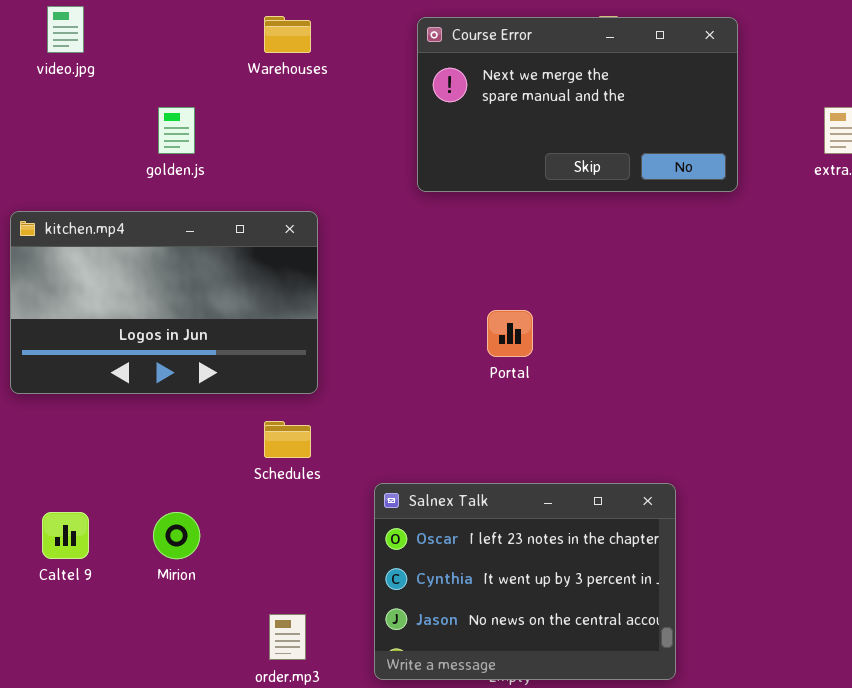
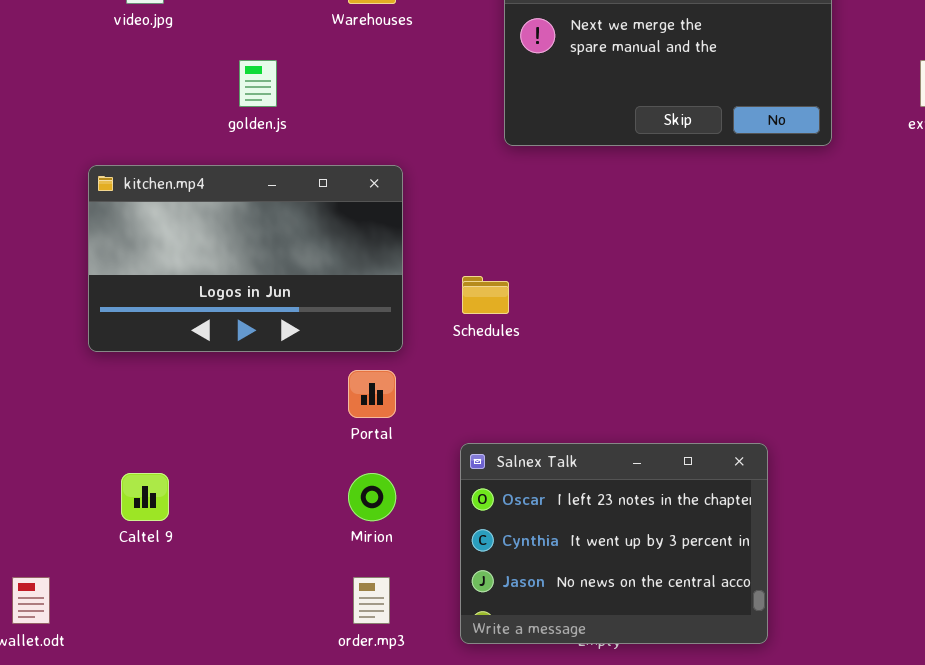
Portal: [487,310,533,357] -> [348,370,396,418], moved
Schedules: [264,421,311,458] -> [462,276,509,314], moved
Mirion: [153,512,200,559] -> [348,473,396,521], moved

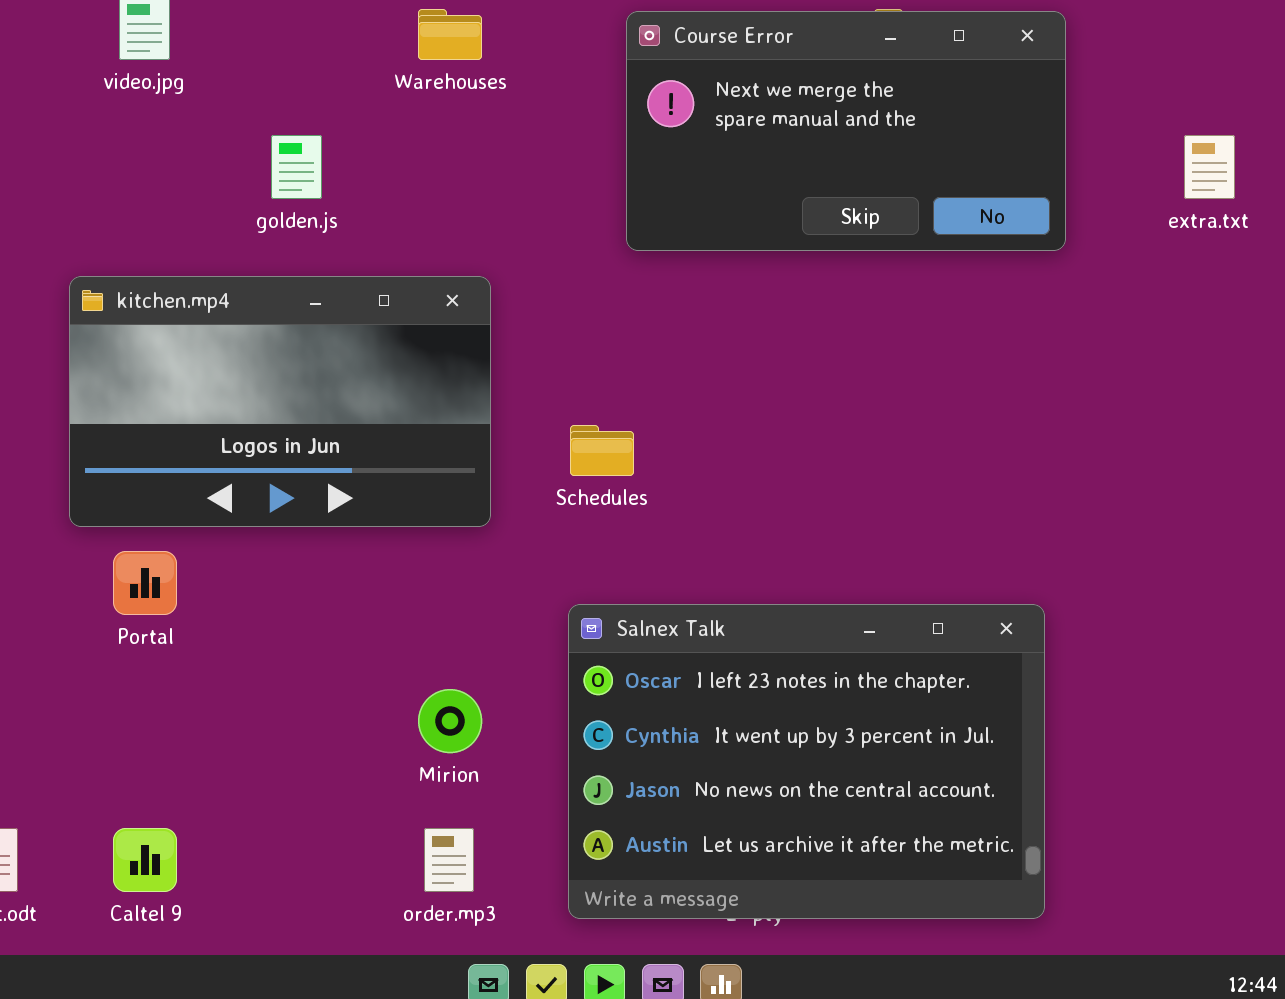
Portal: [348,370,396,418] -> [113,551,177,615], moved
Salnex Talk: [460,443,768,644] -> [568,604,1045,919], resized
Caltel 9: [121,473,169,521] -> [113,828,177,892], moved

